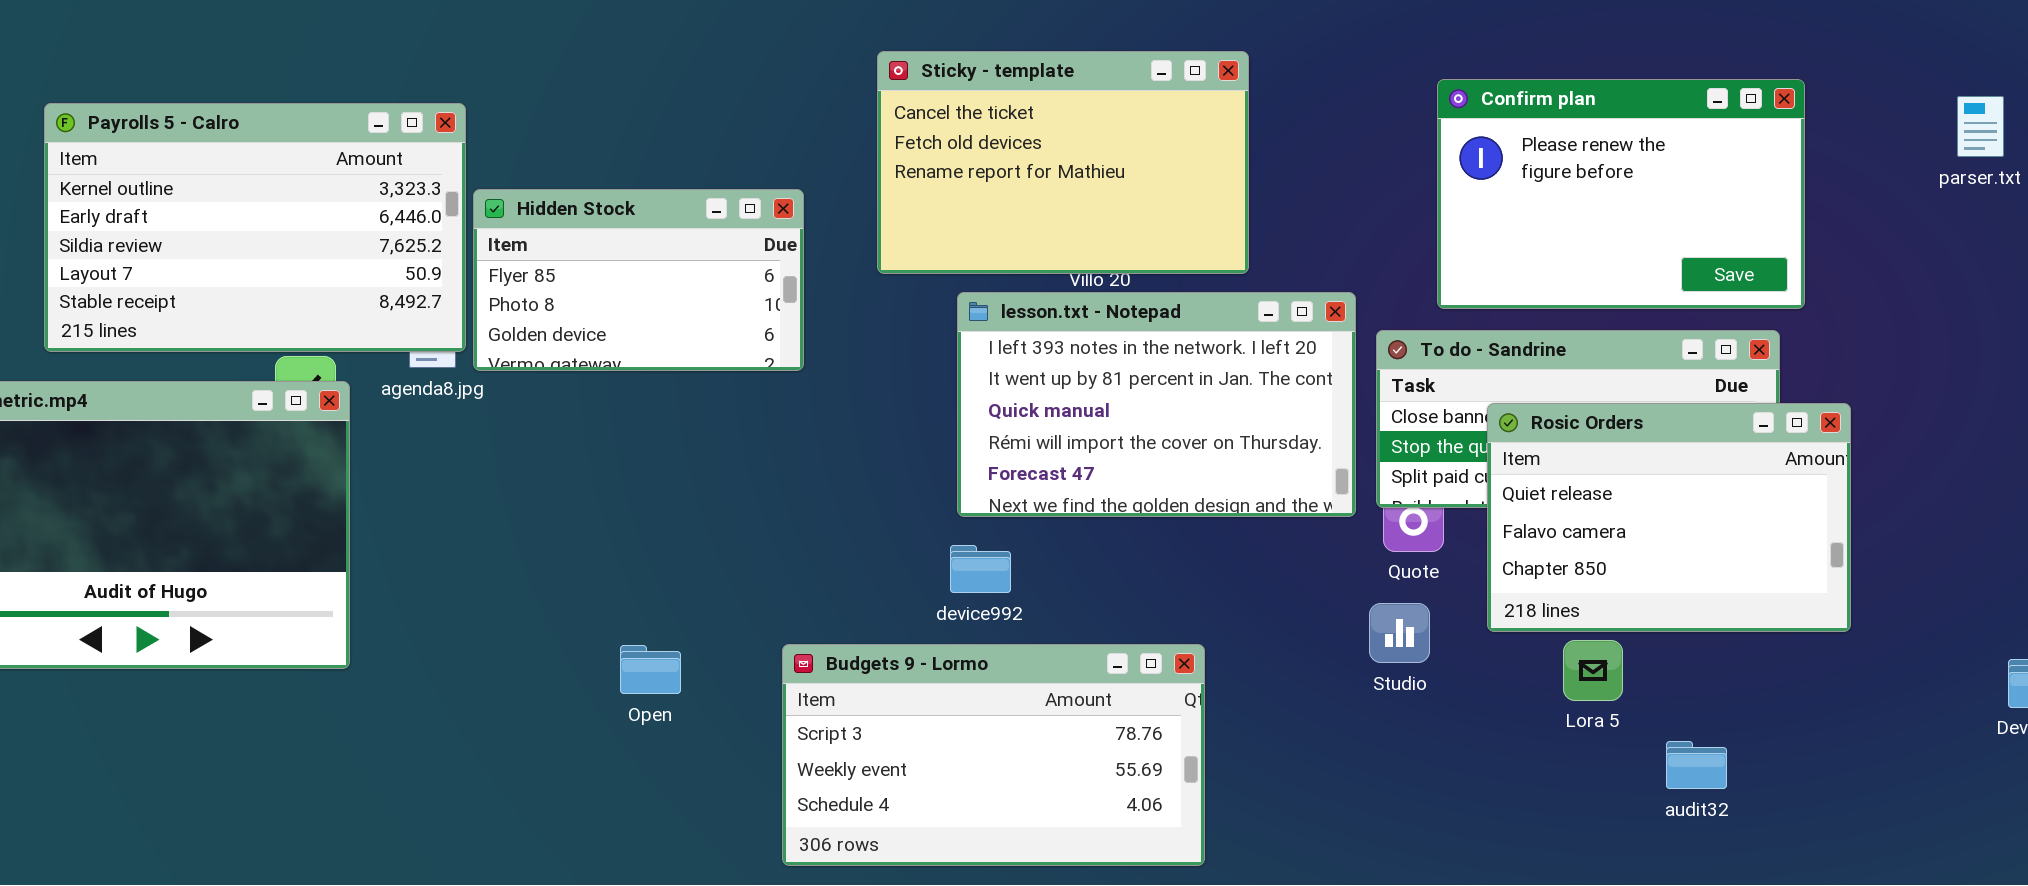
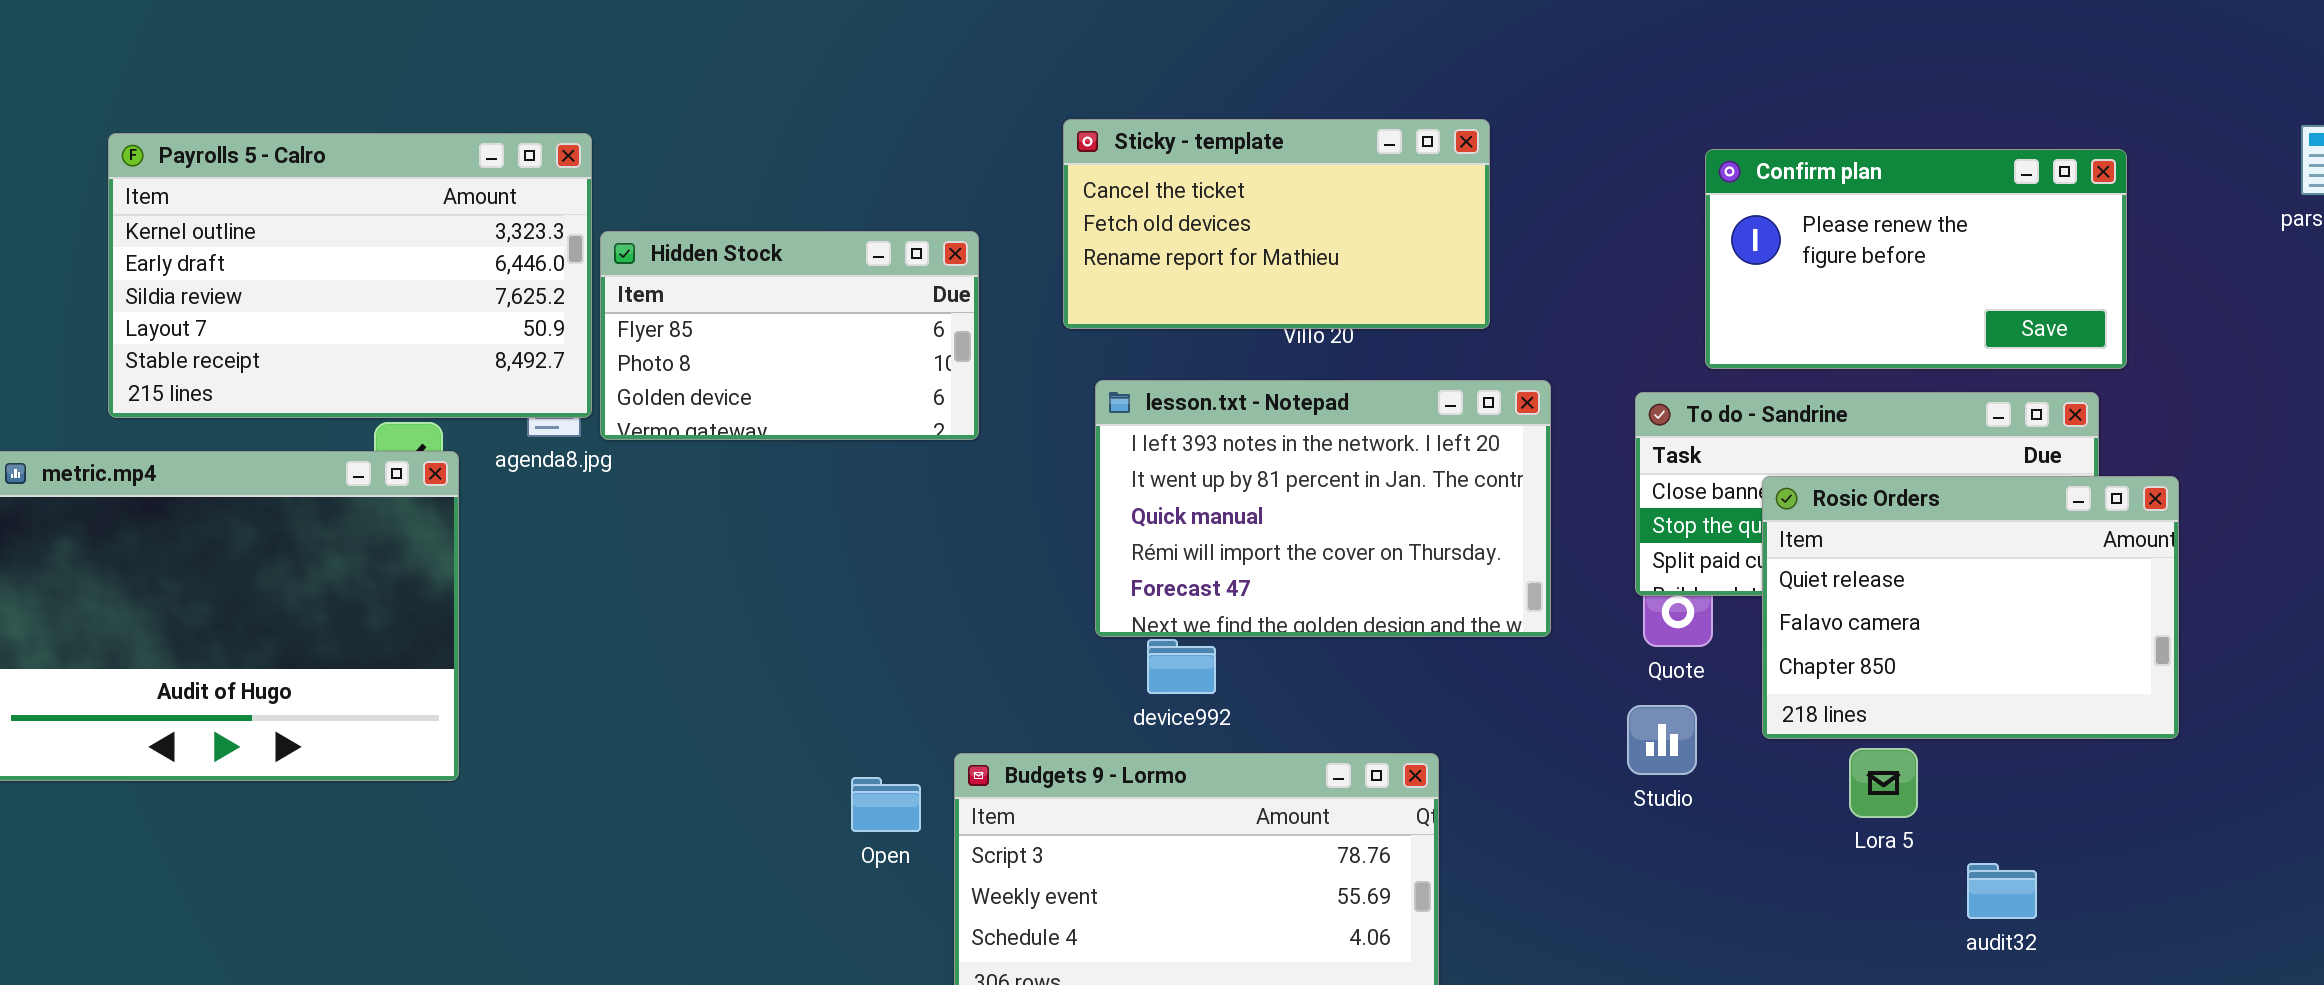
Sticky - template: [877,51,1249,274] -> [1063,119,1490,329], resized
Confirm plan: [1437,79,1805,309] -> [1705,149,2127,369], resized
lesson.txt - Notepad: [957,292,1356,517] -> [1095,380,1551,637], moved
Open: [620,645,681,694] -> [851,777,921,832], moved

